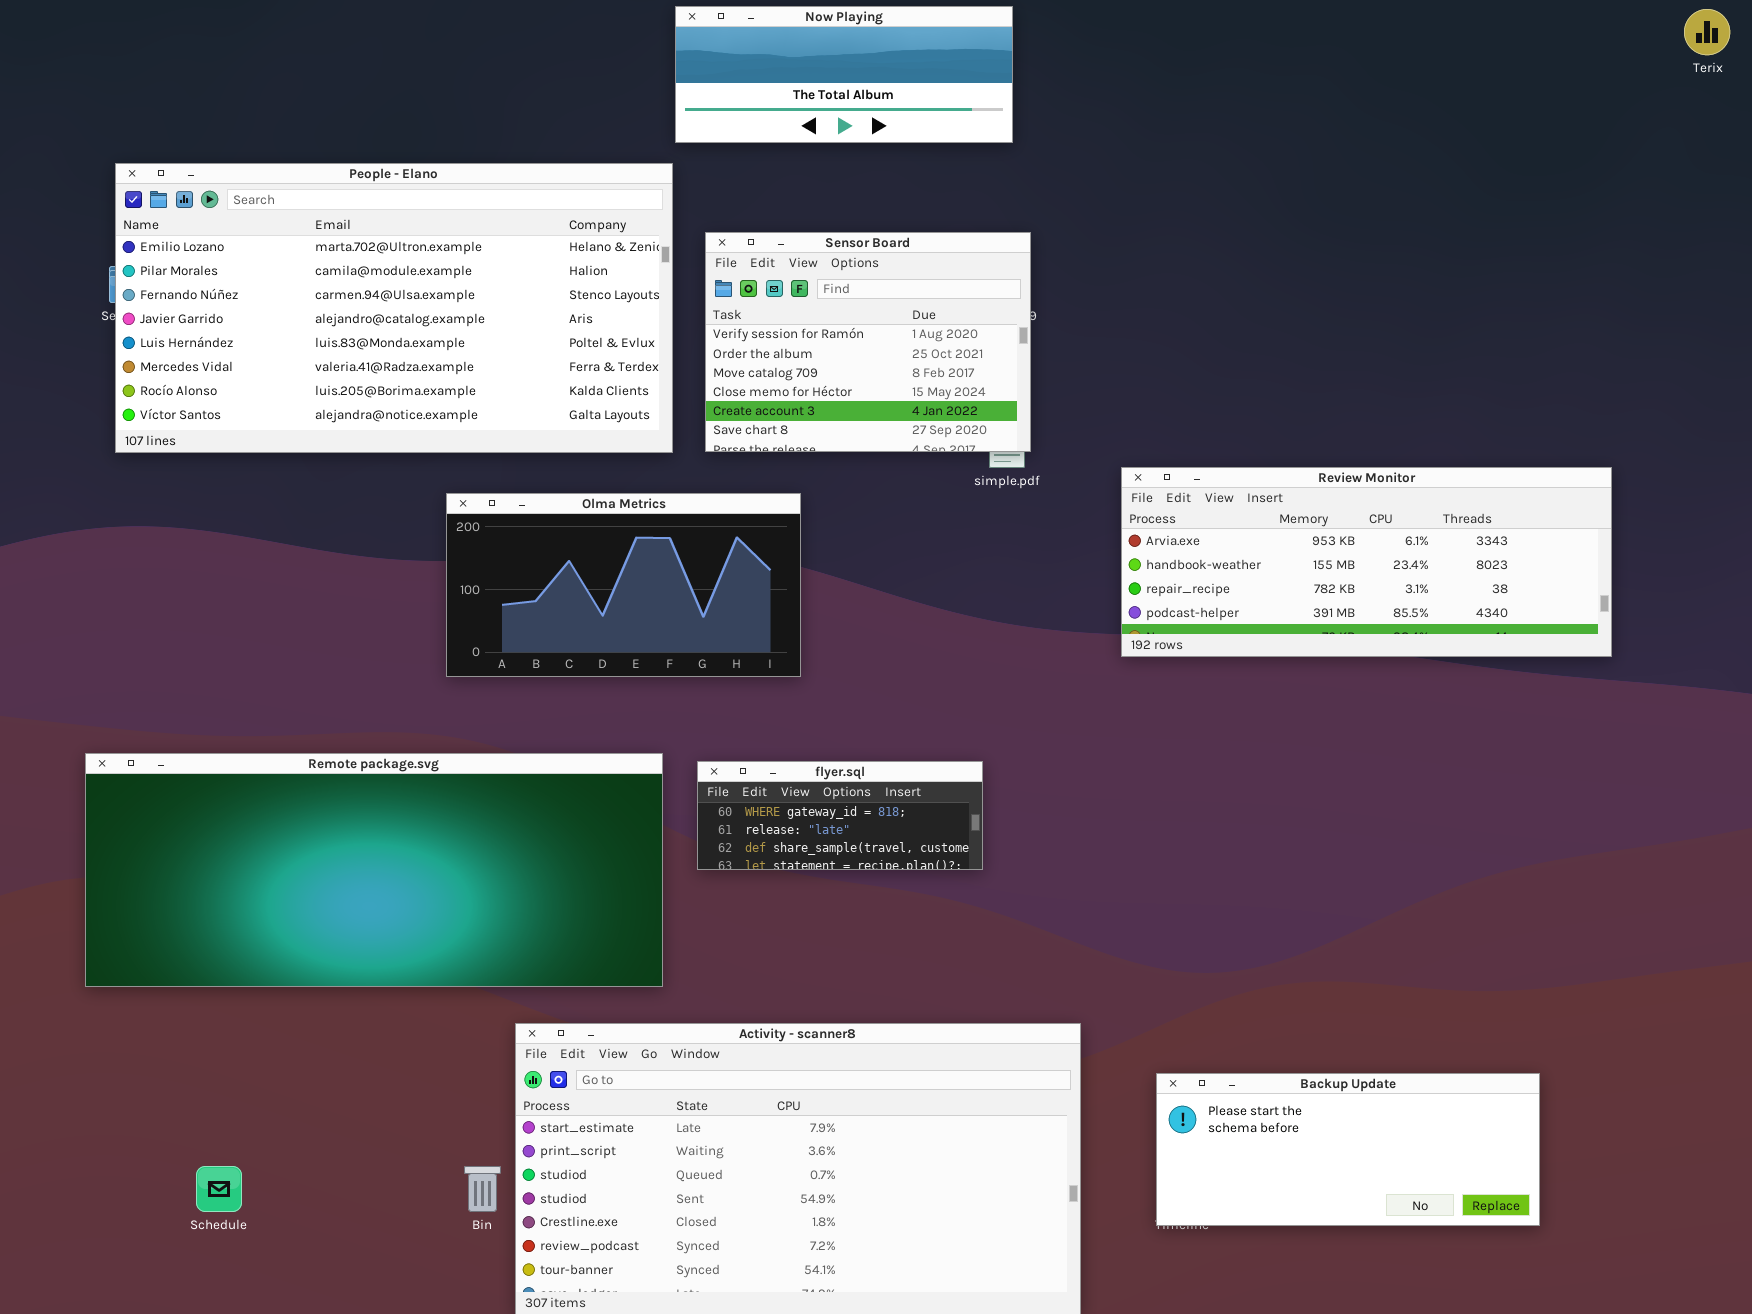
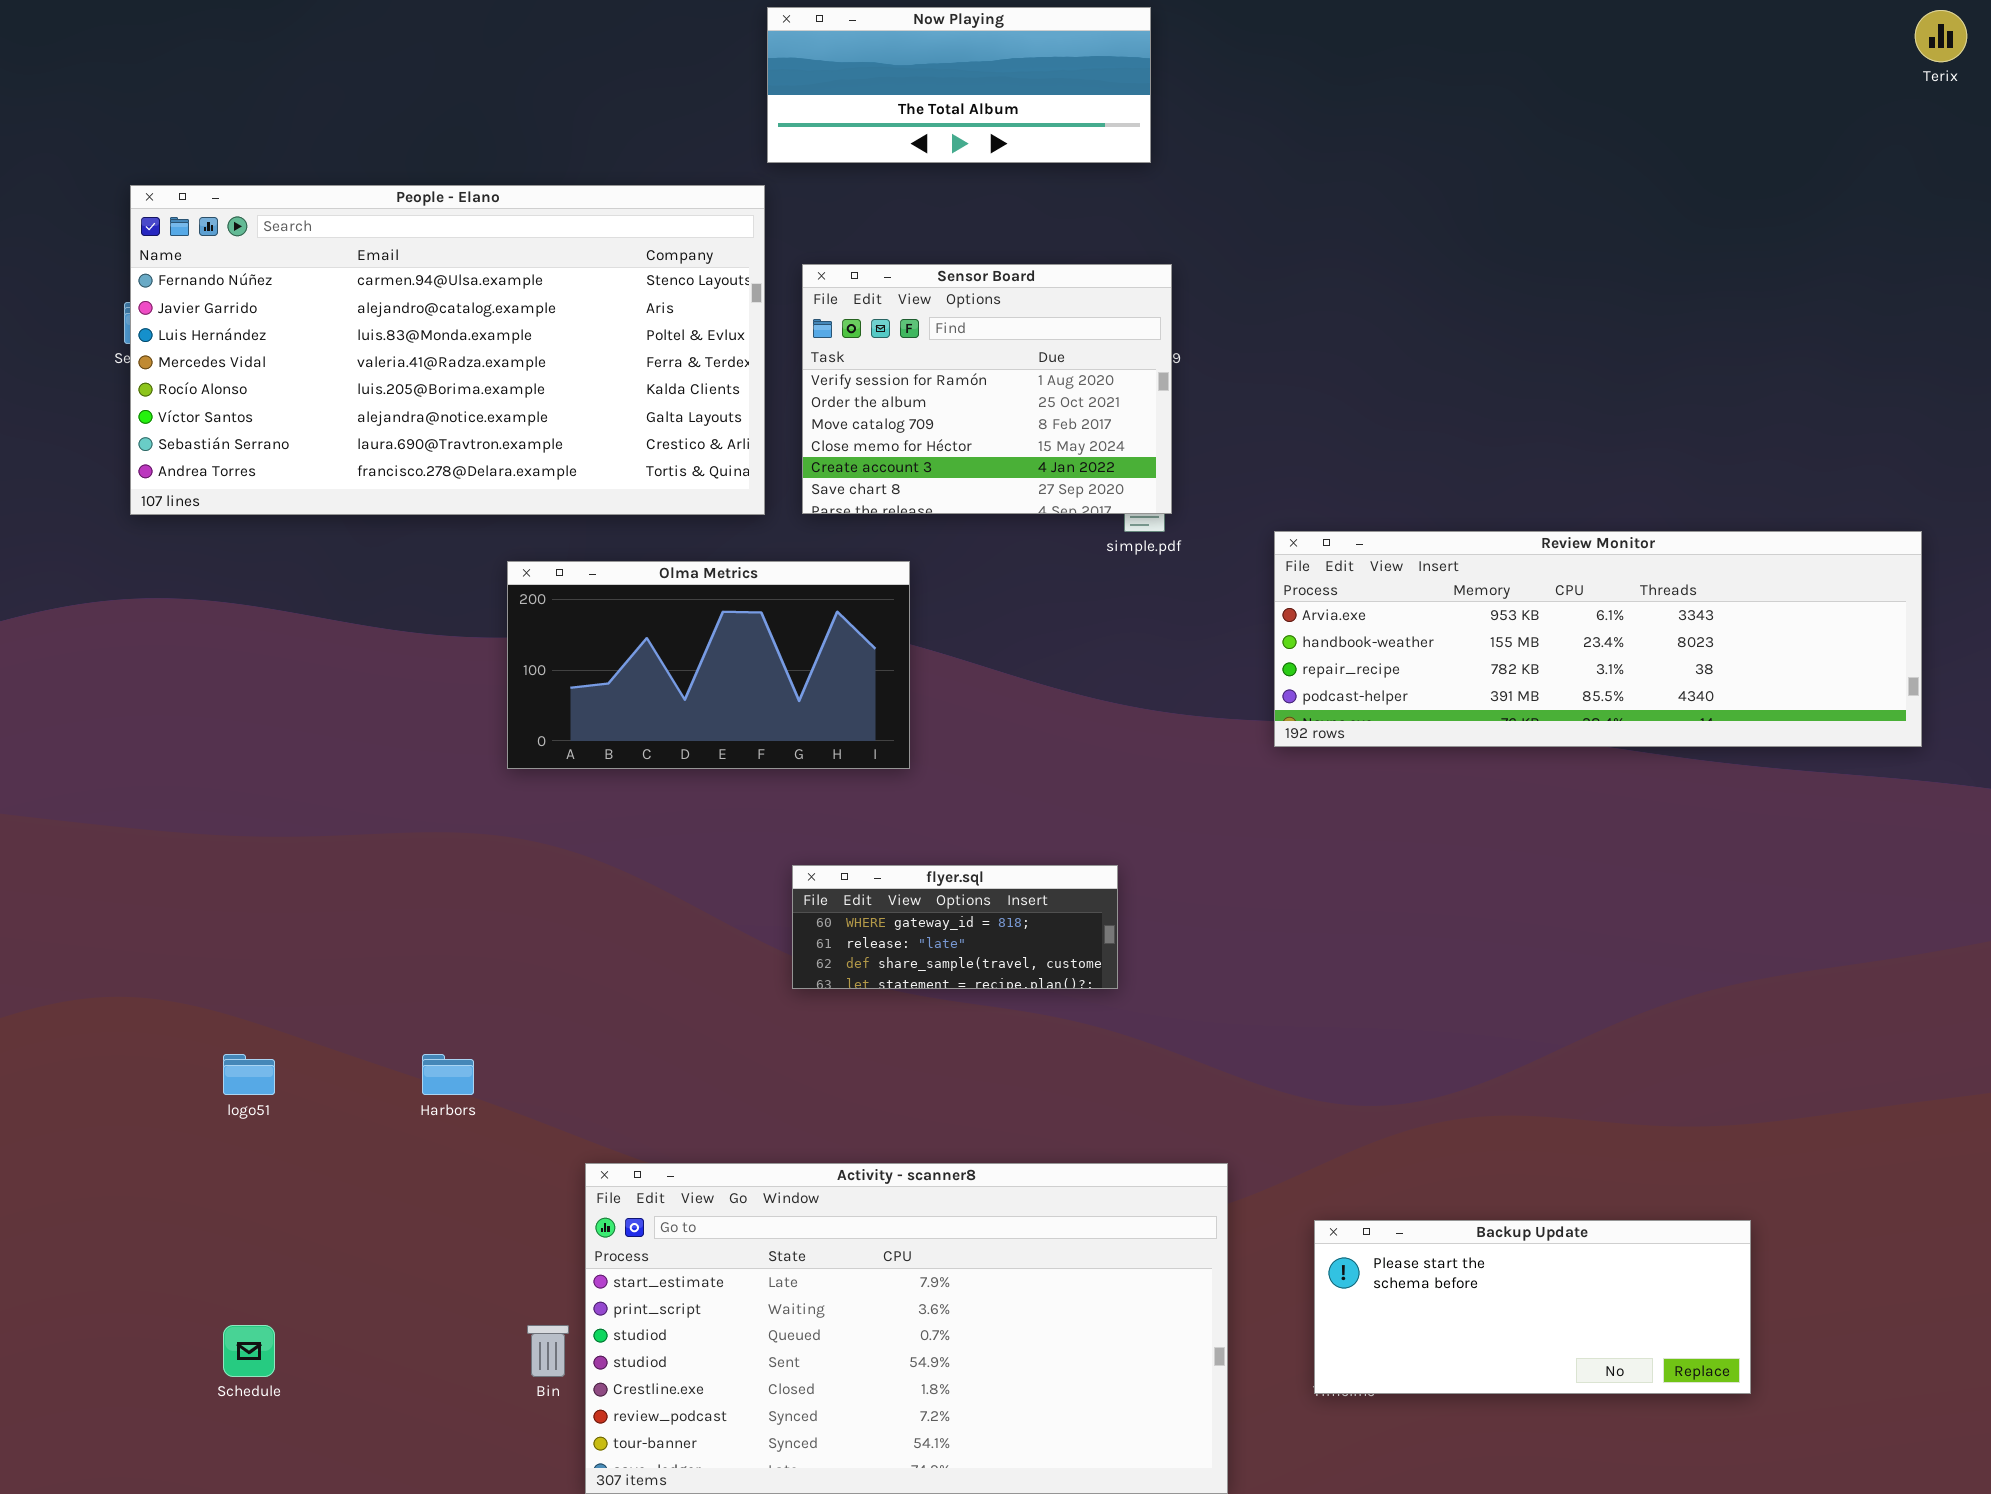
People - Elano: [115,163,673,453] -> [130,185,765,515], scrolled down 2 rows
Review Monitor: [1121,467,1612,657] -> [1274,531,1922,747], resized
Remote package.svg: [85,753,663,987] -> none, closed

